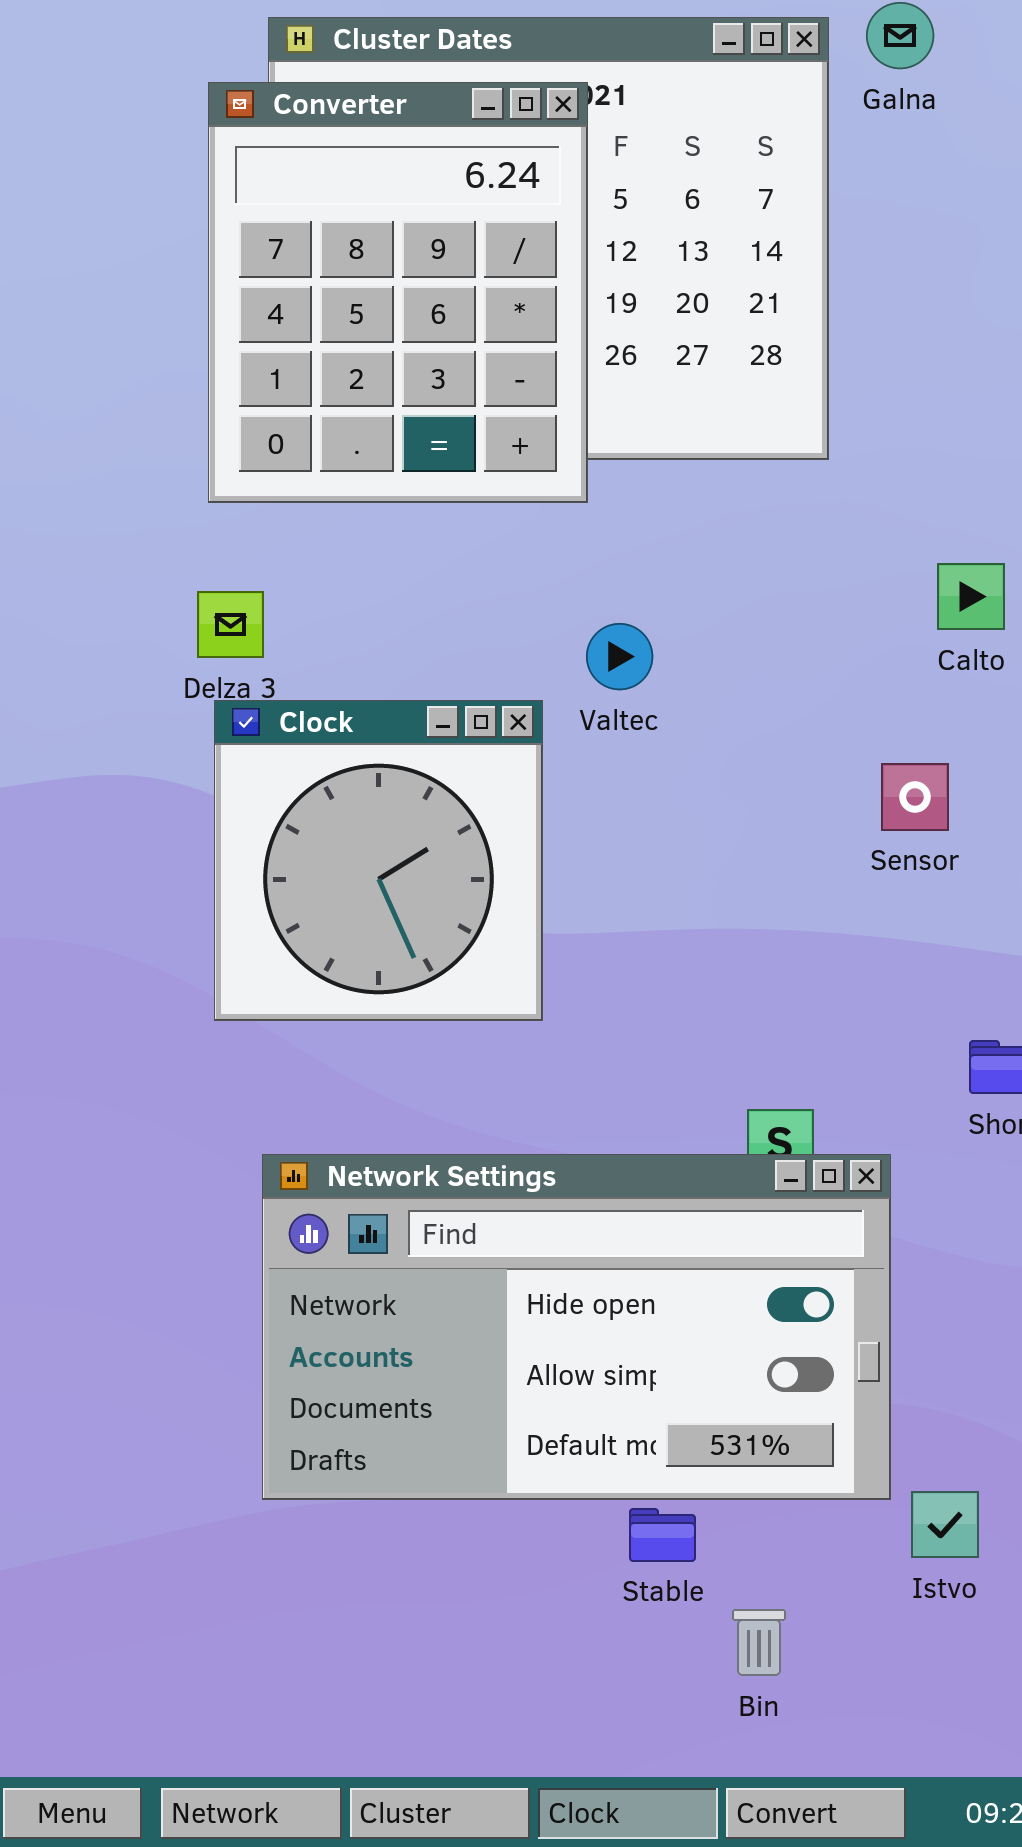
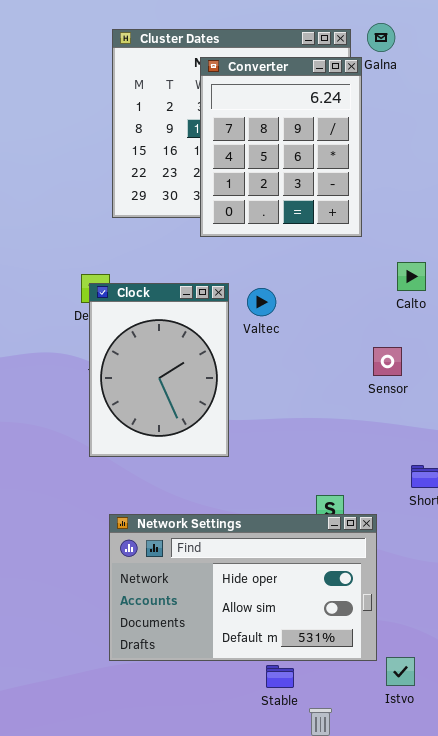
Converter: [208,82,588,503] -> [200,57,362,237], moved
Clock: [214,700,543,1021] -> [89,283,229,457], resized

